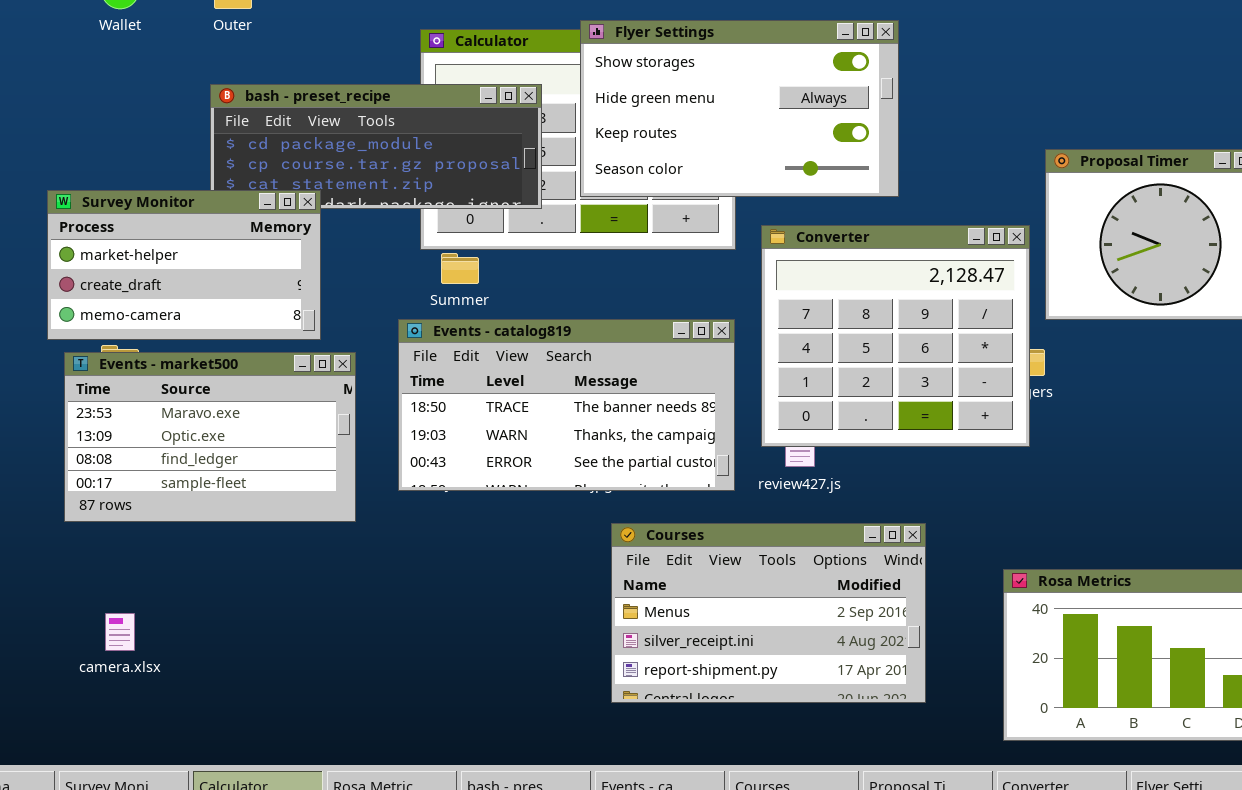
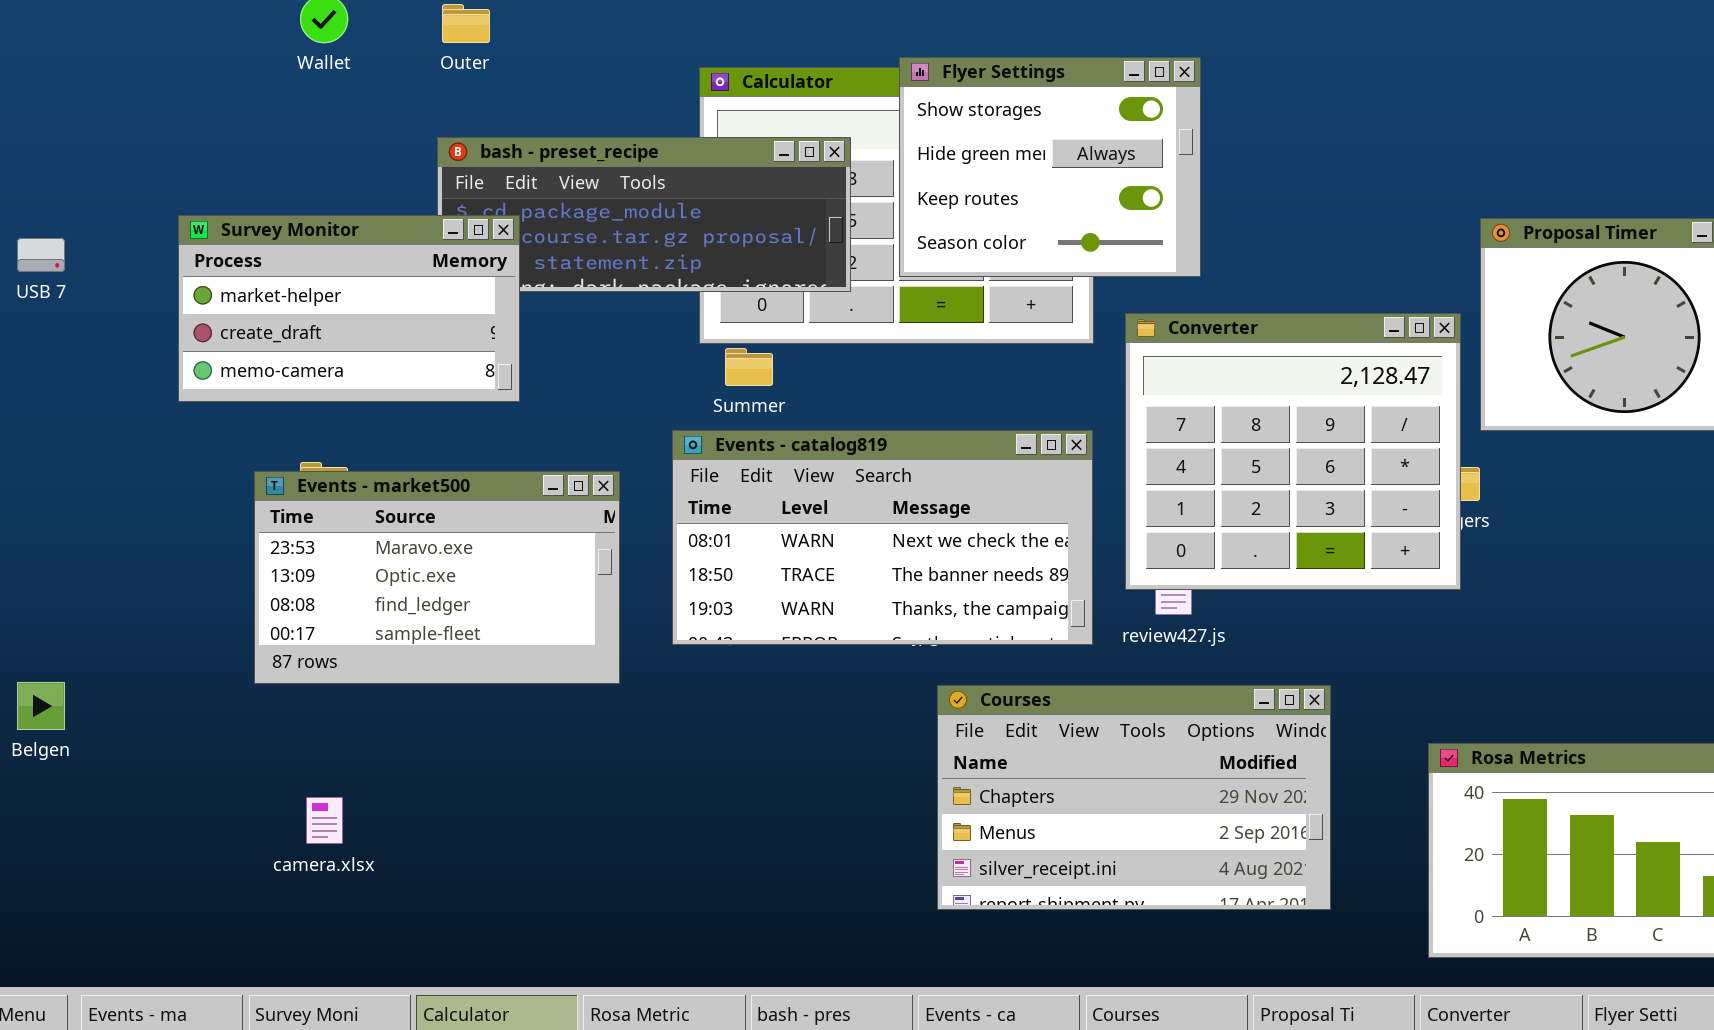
Flyer Settings: [580,20,899,197] -> [899,57,1201,277], resized
Survey Monitor: [47,190,321,340] -> [178,215,520,402], moved
Events - catalog819: [398,319,735,491] -> [672,430,1093,645], scrolled up 1 row
Courses: [611,523,926,703] -> [937,685,1331,910], scrolled up 1 row

